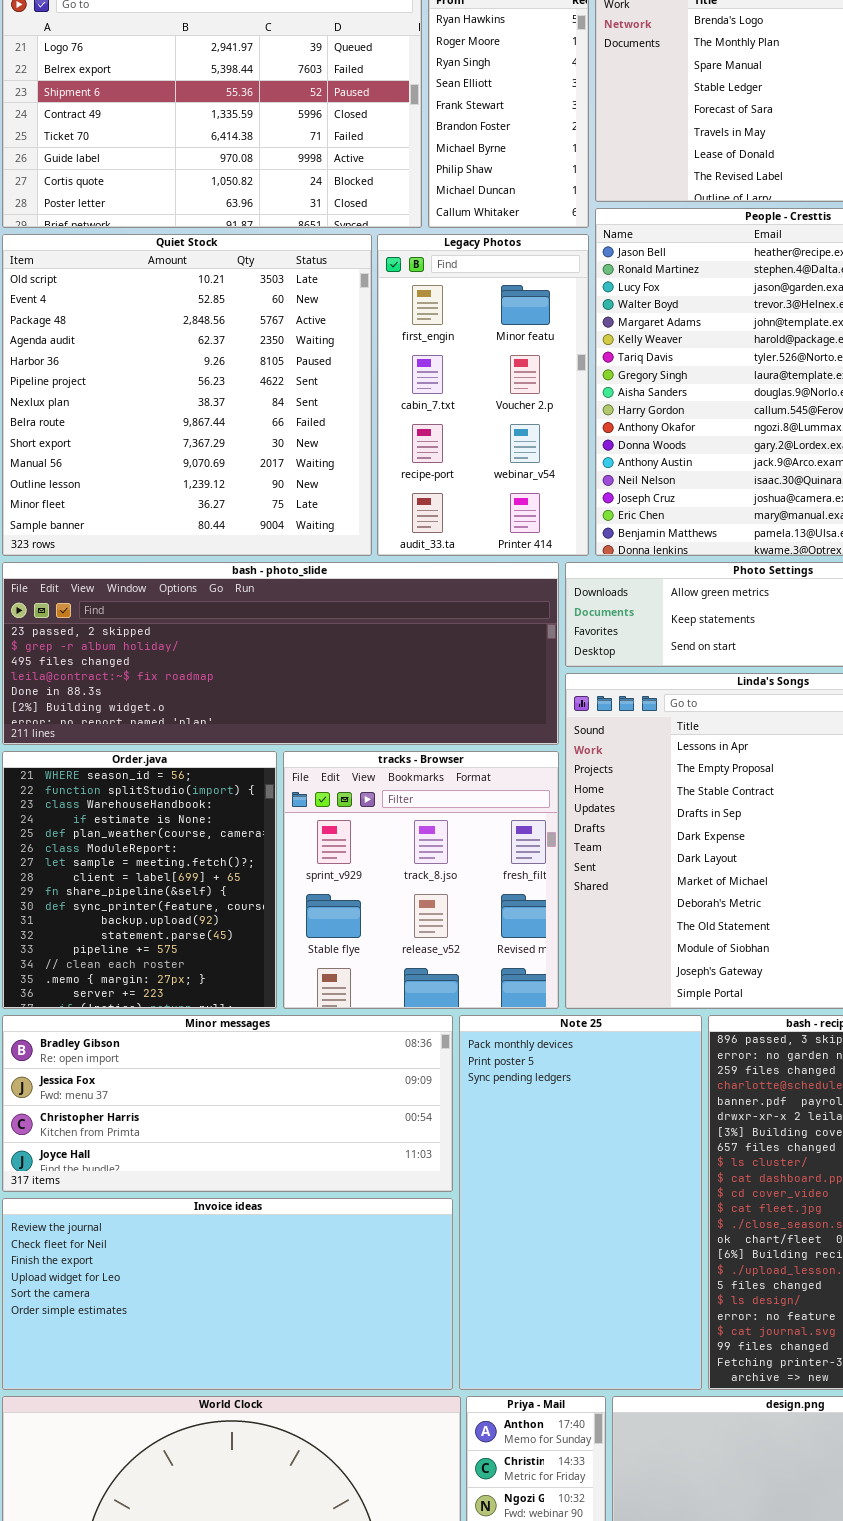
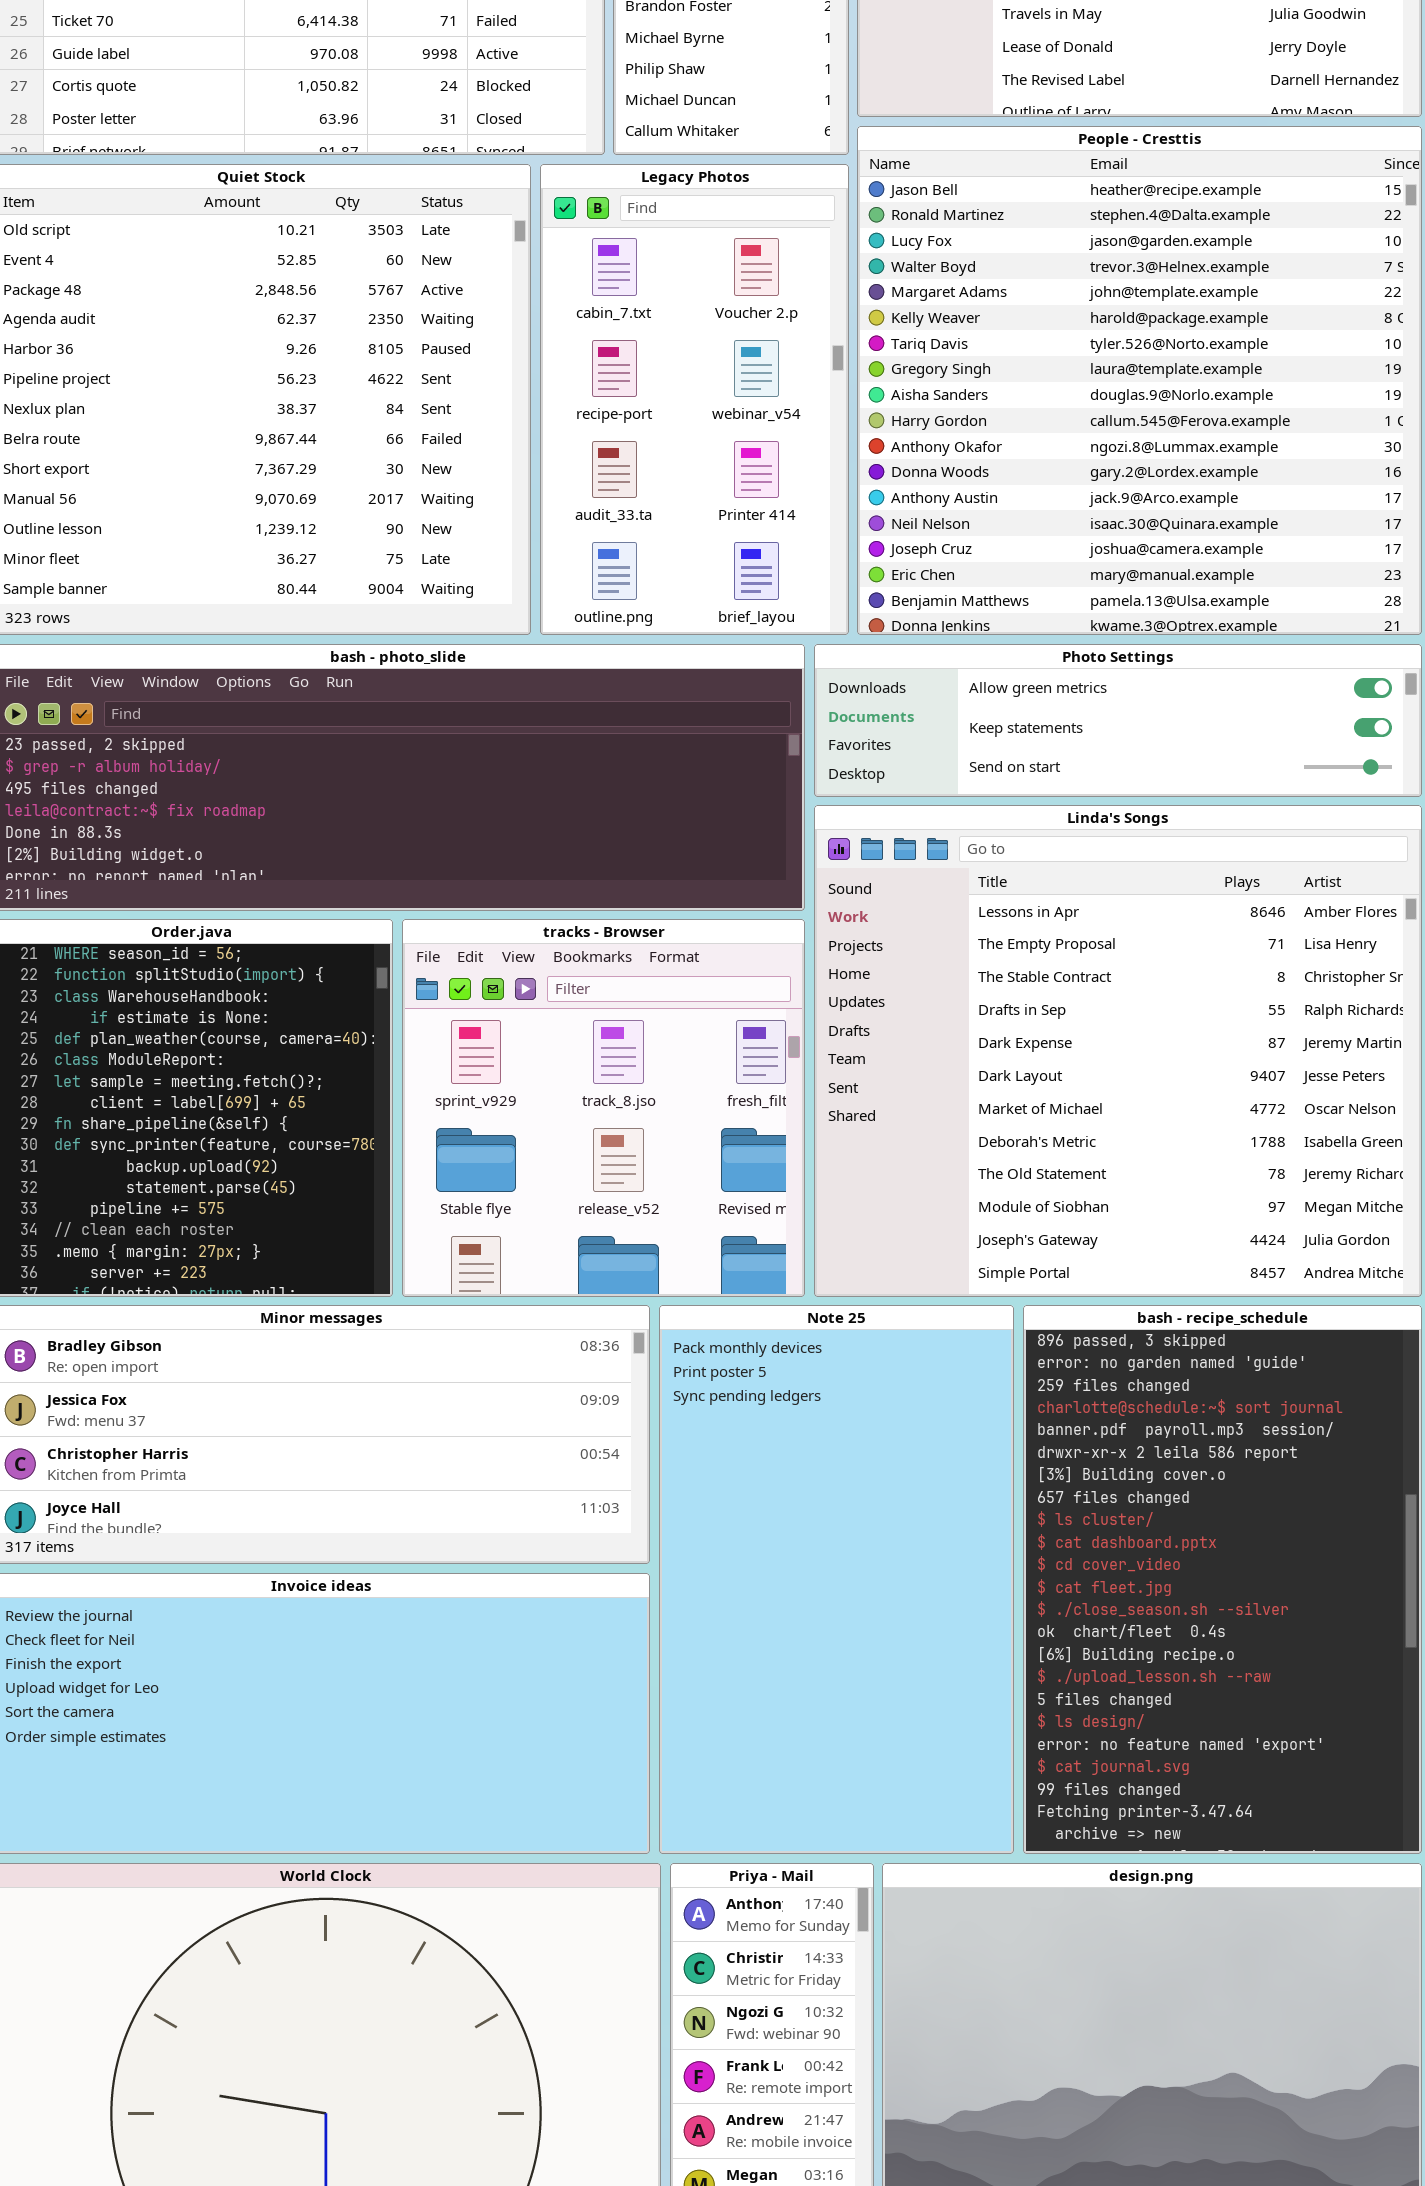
Legacy Photos: [377,234,589,556] -> [540,164,849,635], scrolled down 1 row

